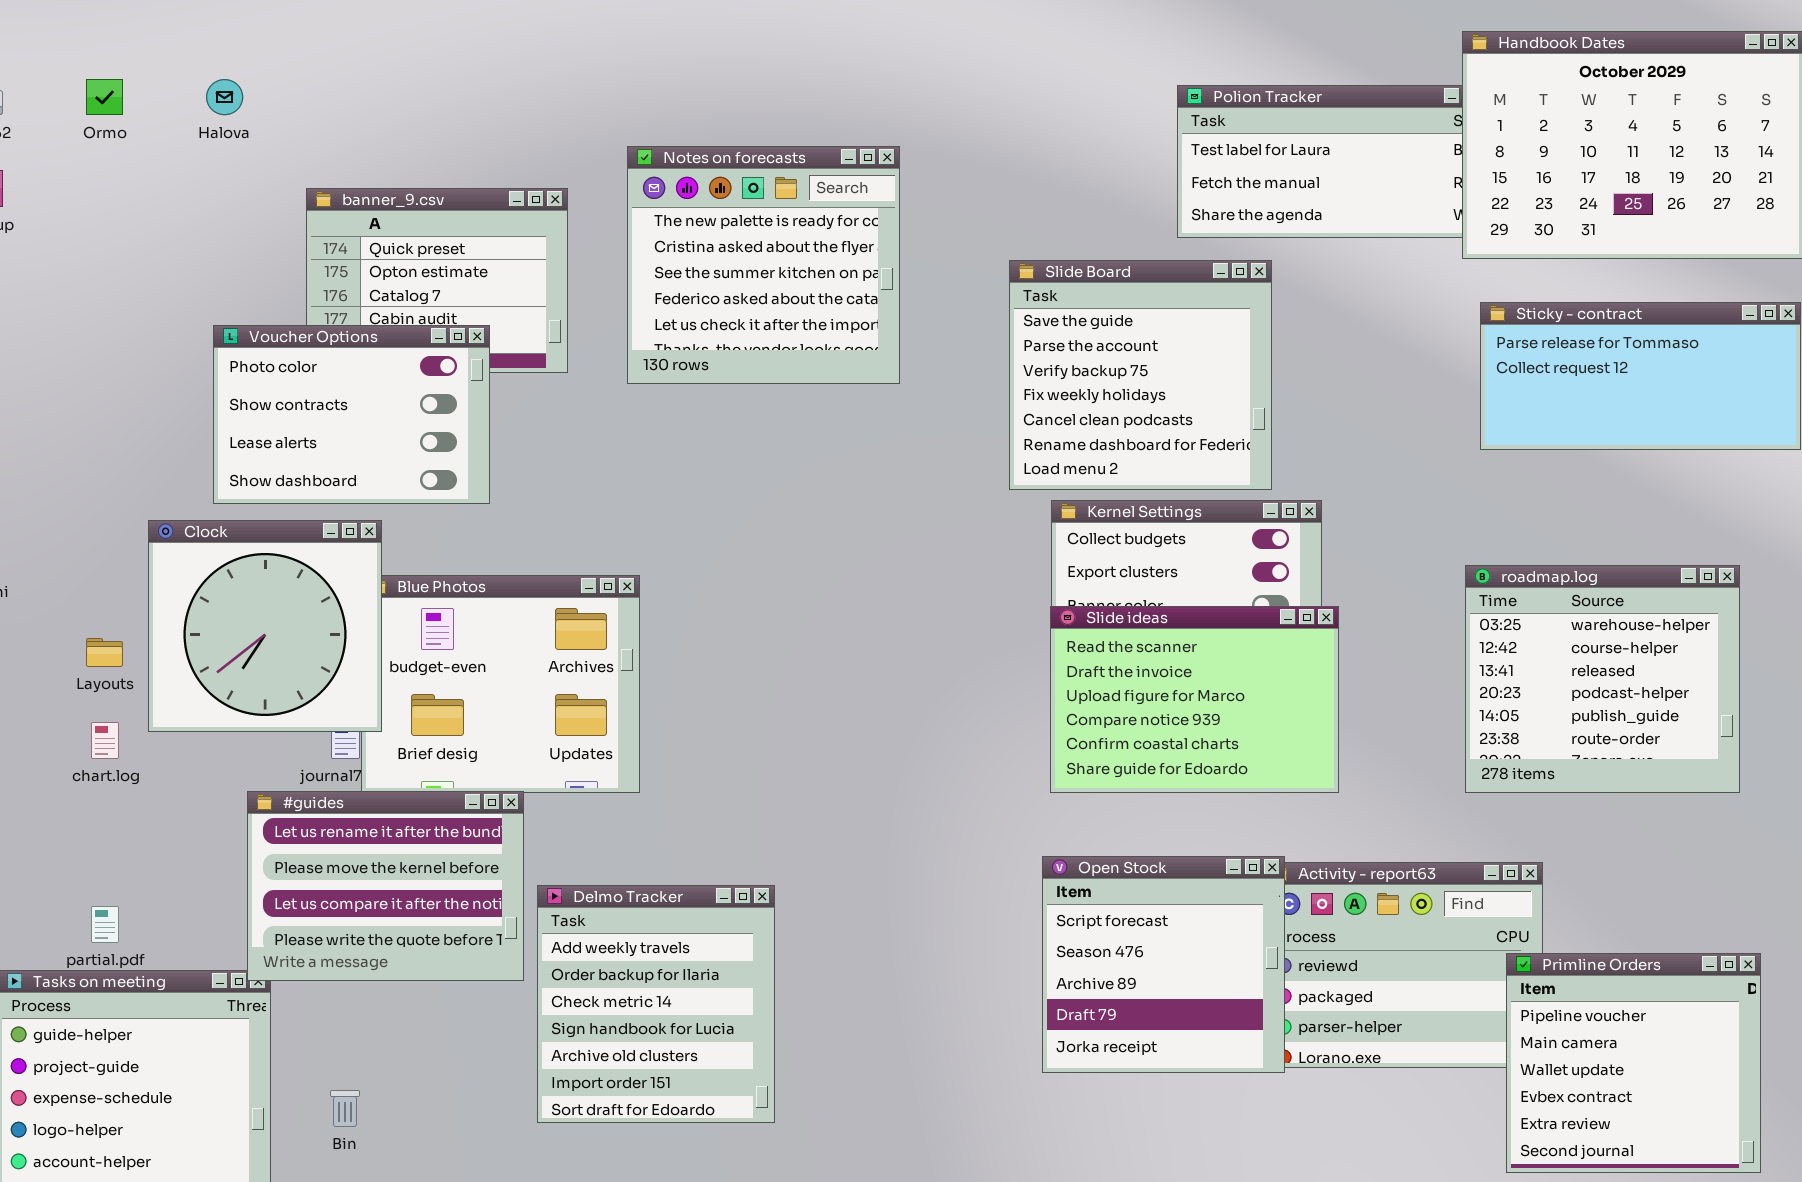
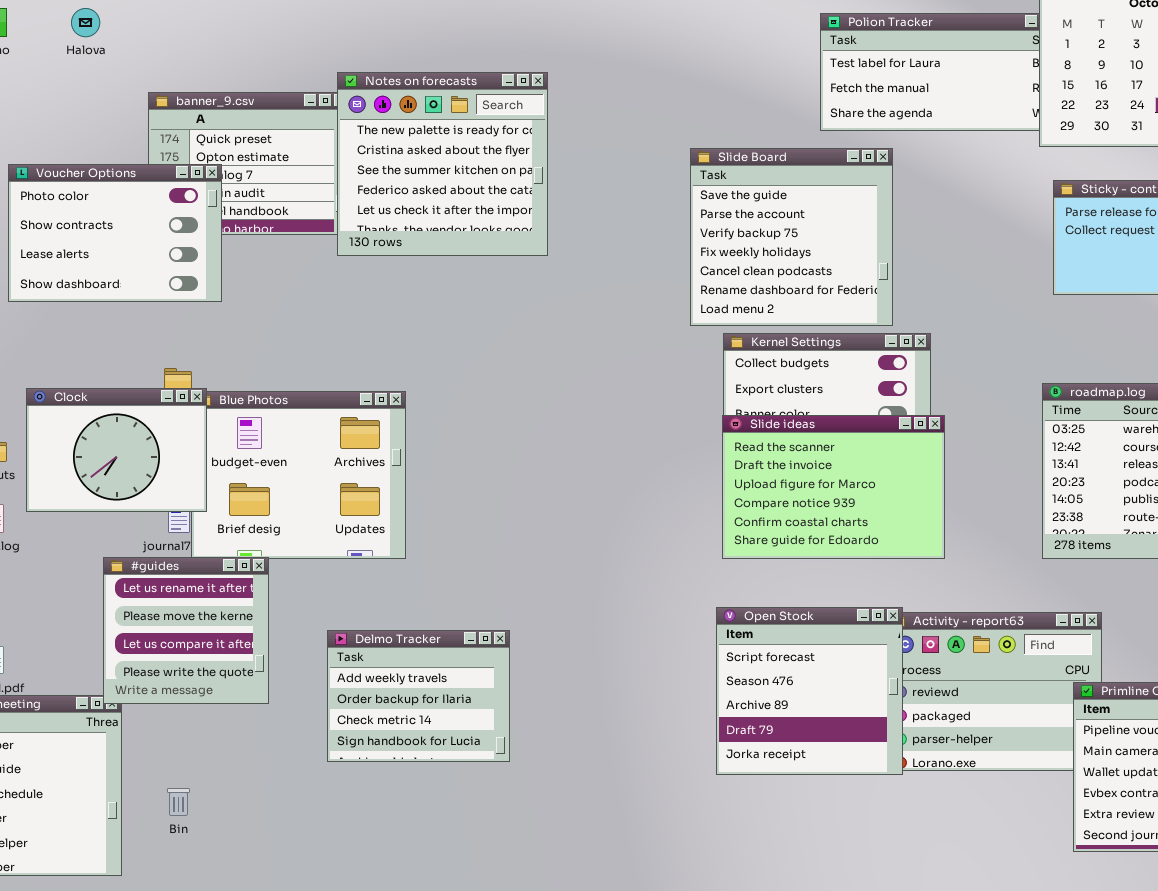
Notes on forecasts: [627,146,900,384] -> [337,72,548,256], moved
Voucher Options: [213,325,490,504] -> [8,164,222,302], moved
Clock: [148,520,382,732] -> [26,388,207,512], resized
#guides: [247,791,524,981] -> [103,557,269,704], resized
Delmo Tracker: [537,885,775,1123] -> [327,630,510,762], resized

